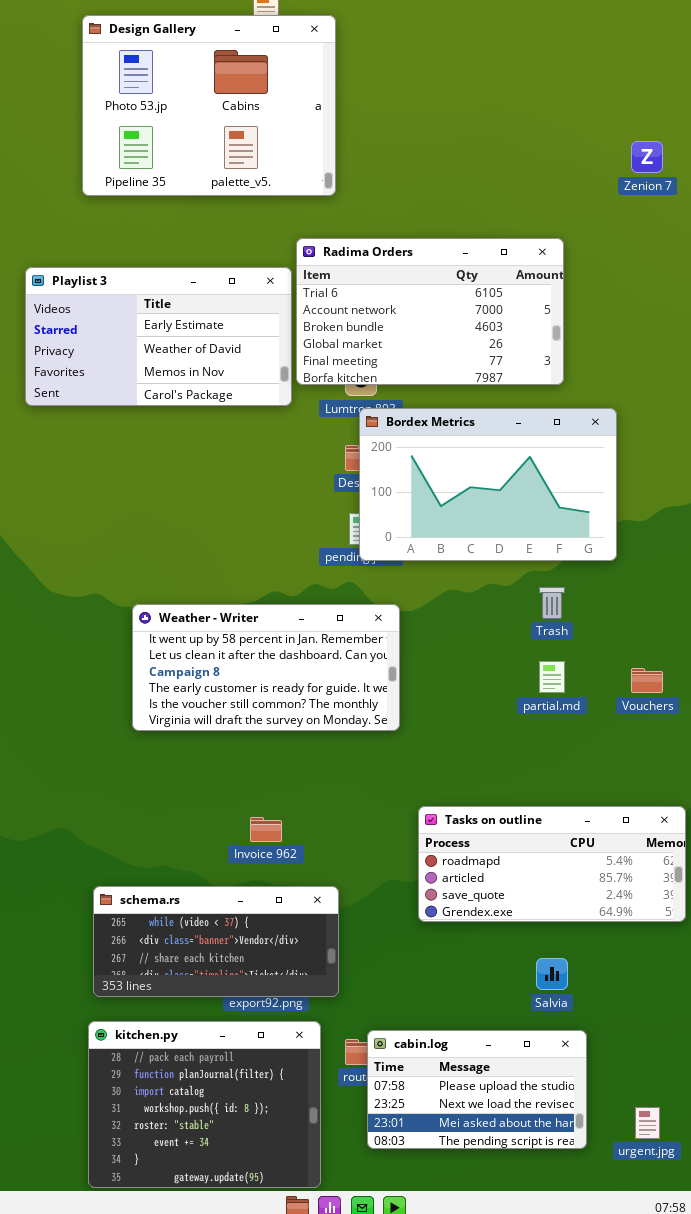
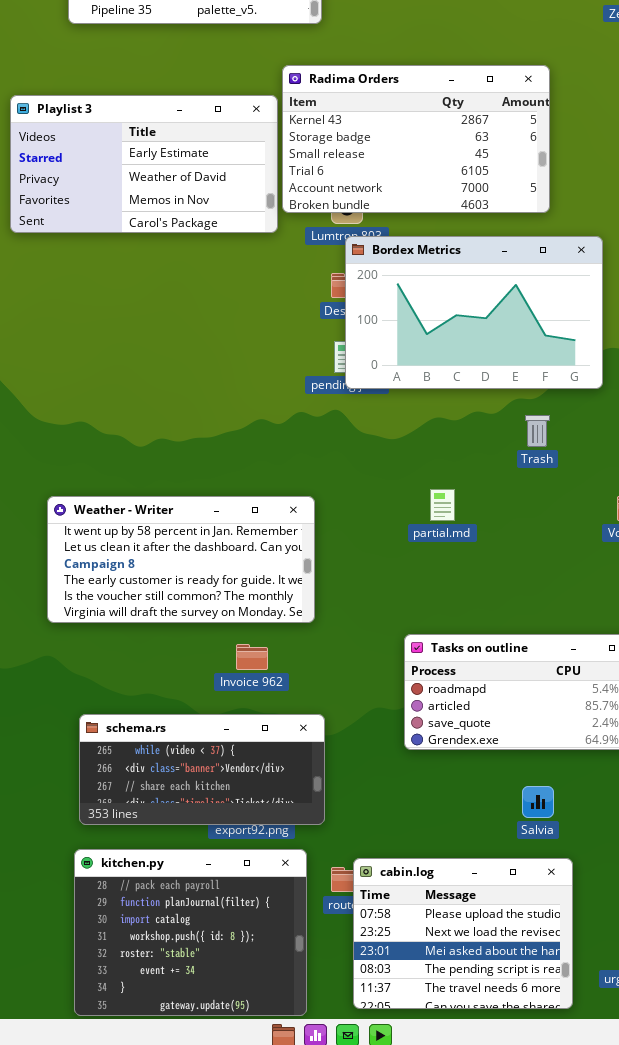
Radima Orders: [296,238,564,385] -> [282,65,550,213], scrolled up 3 rows
Weather - Writer: [132,604,400,731] -> [47,496,315,623], moved
partial.md: [539,661,565,693] -> [430,489,455,521], moved
cabin.log: [367,1030,587,1149] -> [353,858,573,1009], resized

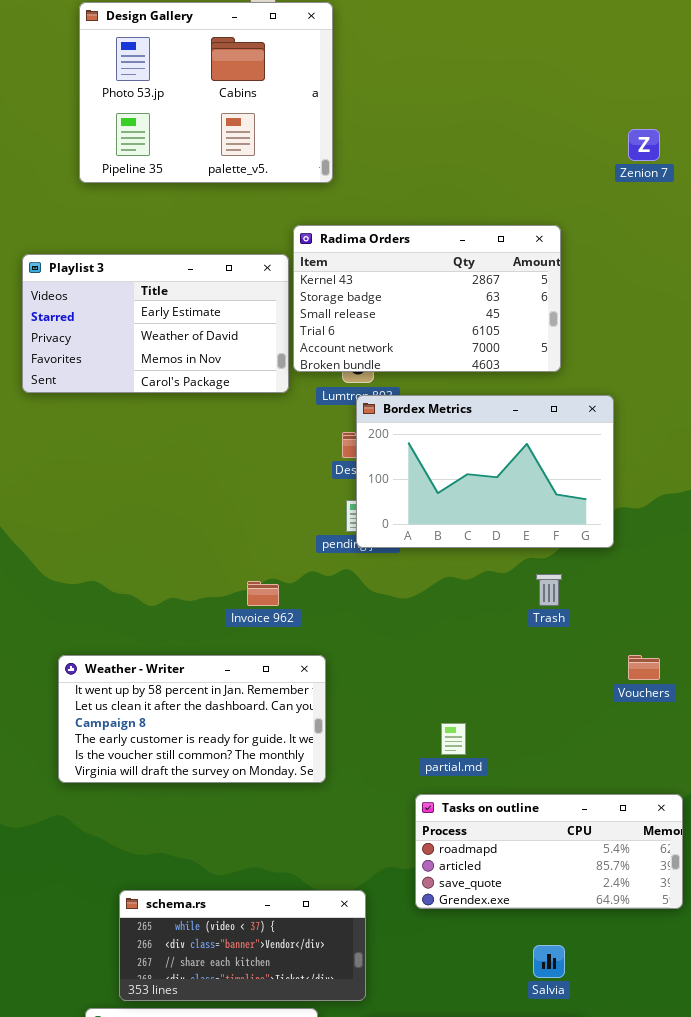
partial.md: [430,489,455,521] -> [441,723,466,755], moved
Invoice 962: [236,644,268,670] -> [247,581,279,606], moved
schema.rs: [79,714,325,825] -> [119,890,366,1001], moved

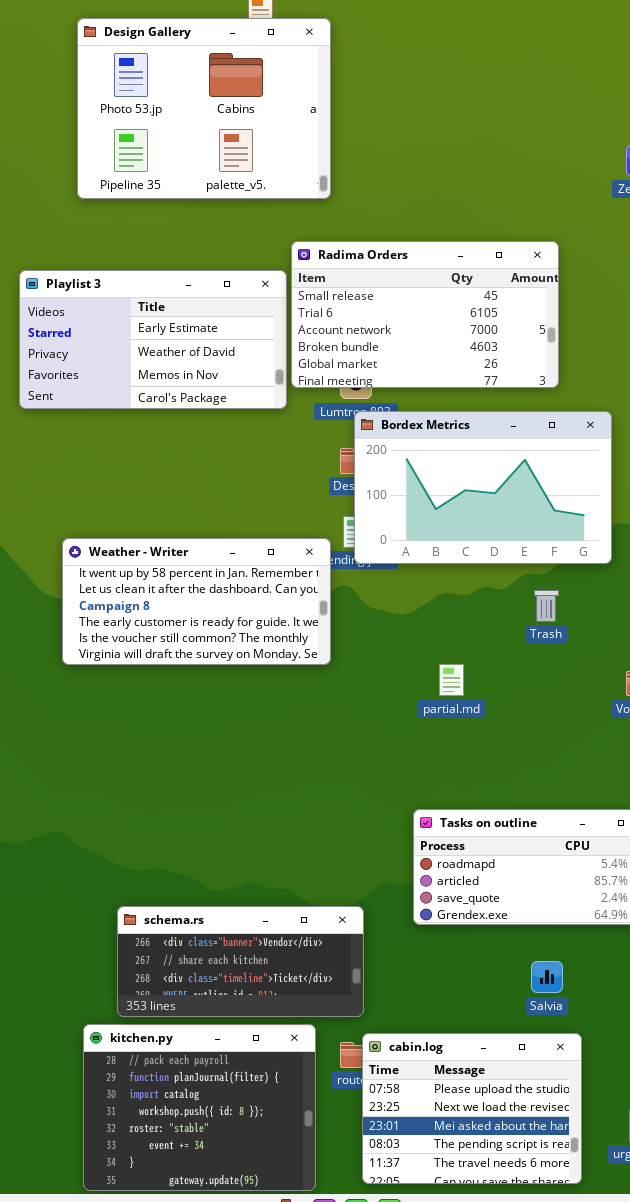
Radima Orders: [293,225,561,372] -> [291,241,559,388], scrolled down 2 rows
Weather - Writer: [58,655,326,783] -> [62,538,331,665], moved
partial.md: [441,723,466,755] -> [439,664,464,696], moved
schema.rs: [119,890,366,1001] -> [117,906,364,1017], scrolled down 1 row

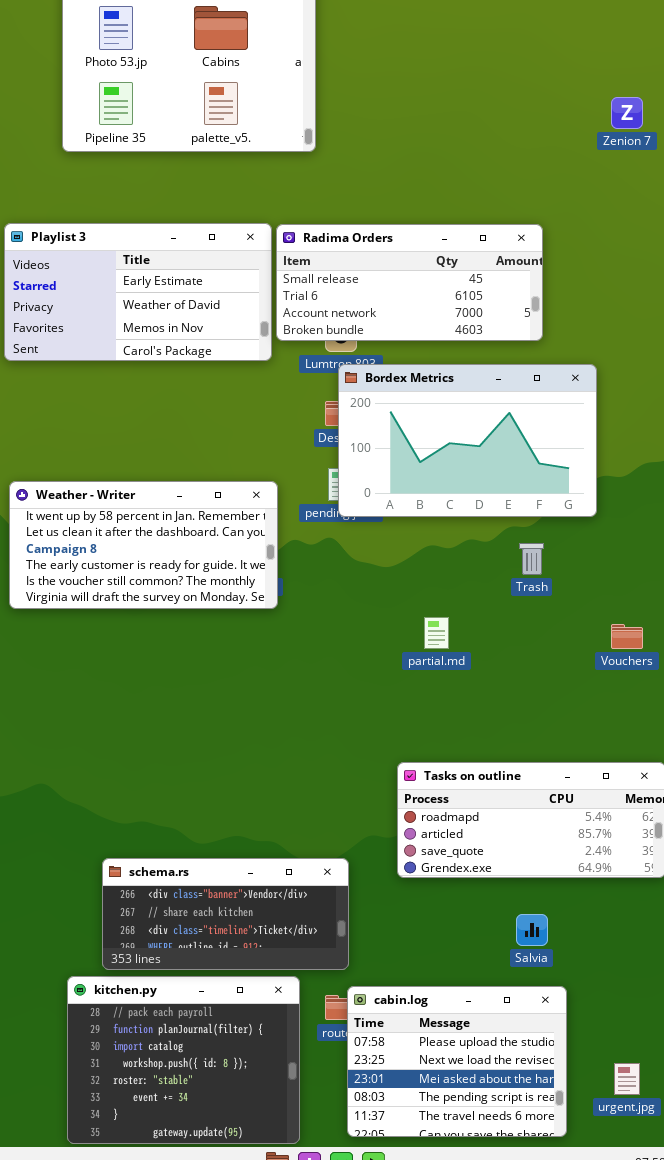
Radima Orders: [291,241,559,388] -> [276,224,543,341], resized
Weather - Writer: [62,538,331,665] -> [9,481,278,609], moved

